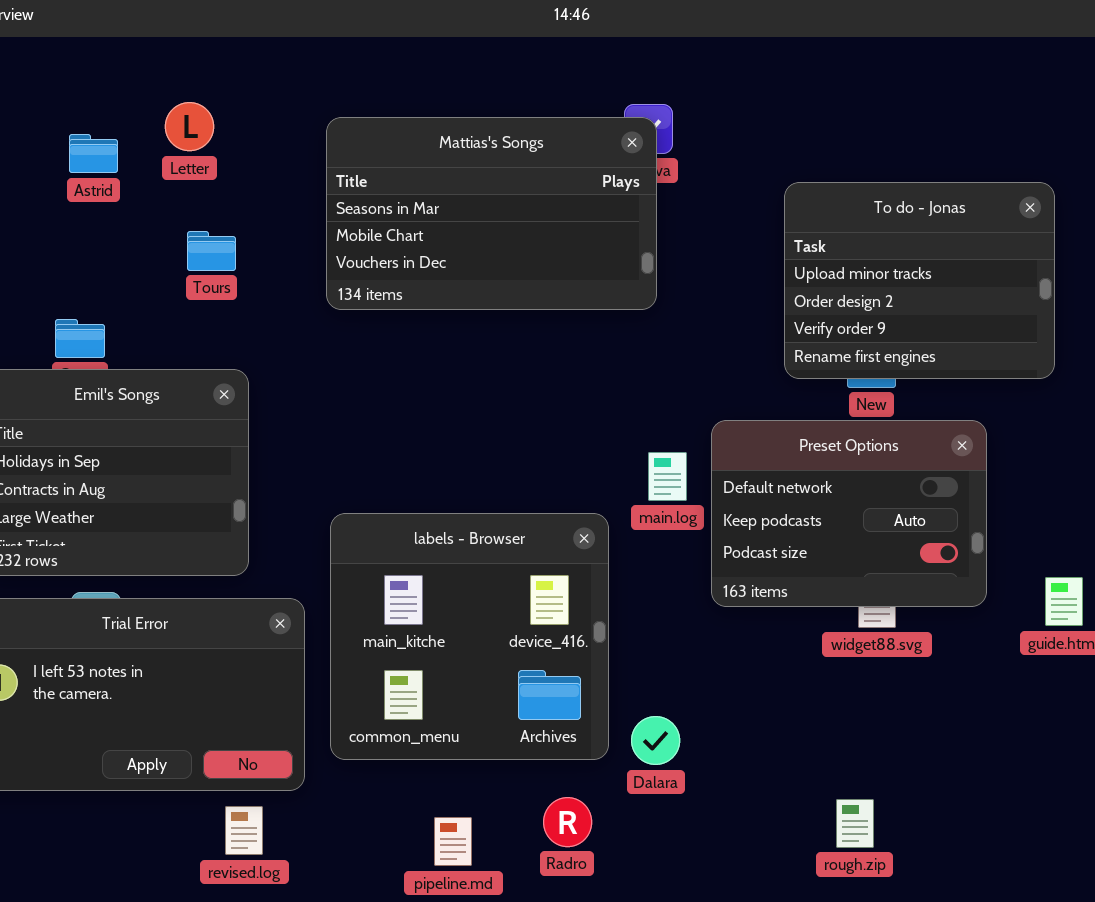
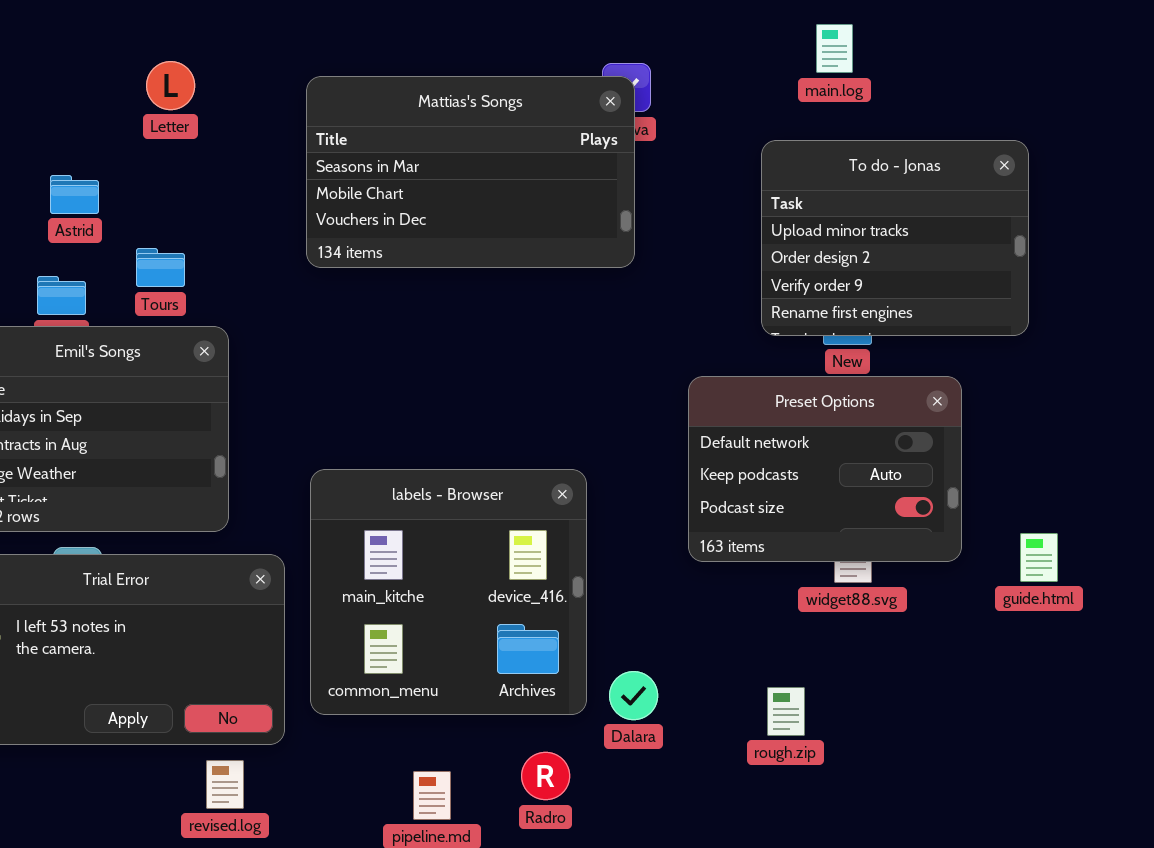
Astrid: [69,134,118,173] -> [50,175,99,214], moved
Tours: [187,231,236,271] -> [136,248,185,287], moved
main.log: [648,452,687,501] -> [816,24,853,73], moved
rough.zip: [836,799,874,848] -> [767,687,805,736], moved

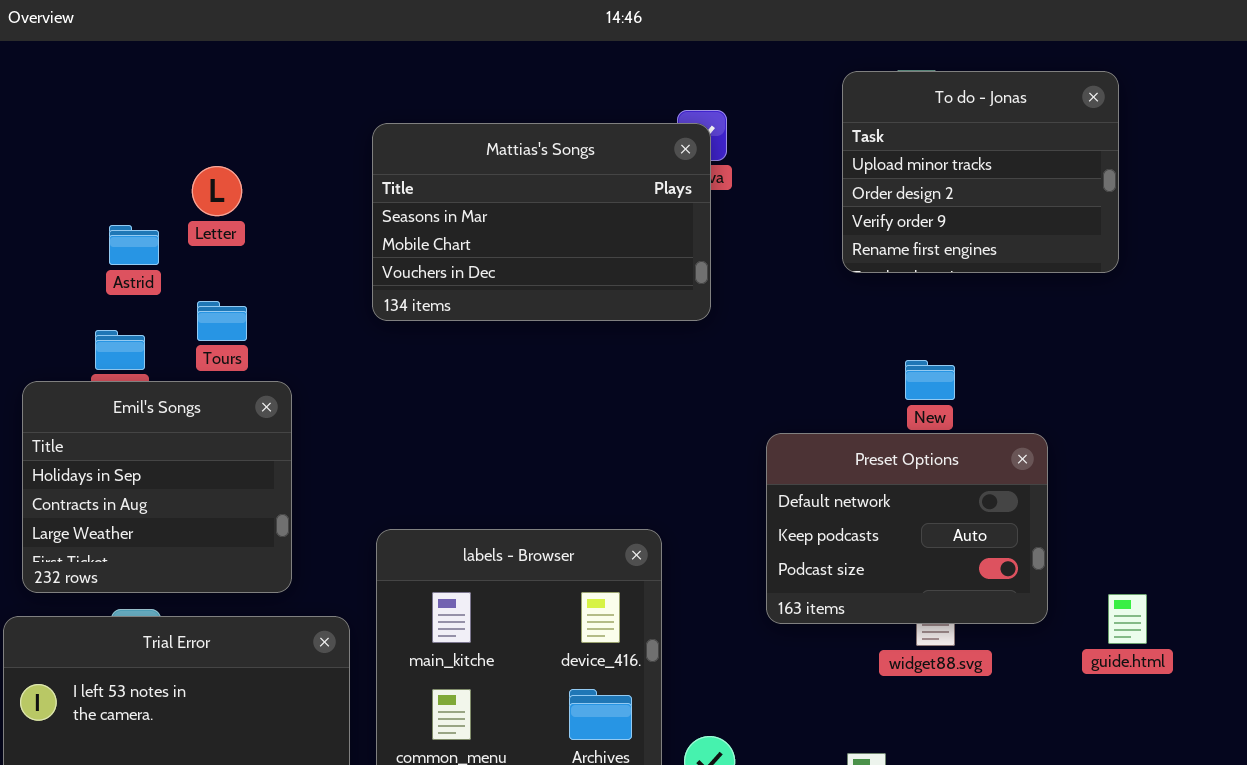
Letter: [146,61,195,110] -> [192,166,242,216], moved
To do - Jonas: [761,140,1029,336] -> [842,71,1119,273], moved

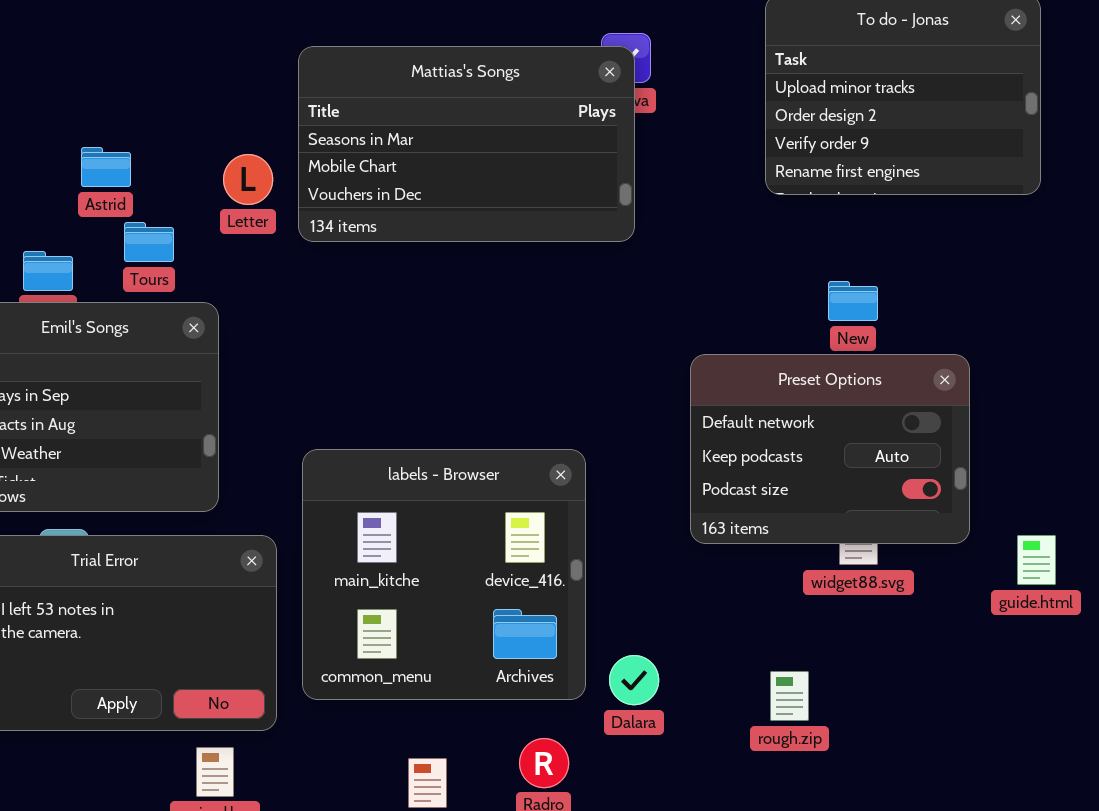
Letter: [192,166,242,216] -> [223,154,273,205], moved
Astrid: [109,225,159,265] -> [81,147,131,187], moved
guide.html: [1108,594,1147,644] -> [1017,535,1056,585], moved

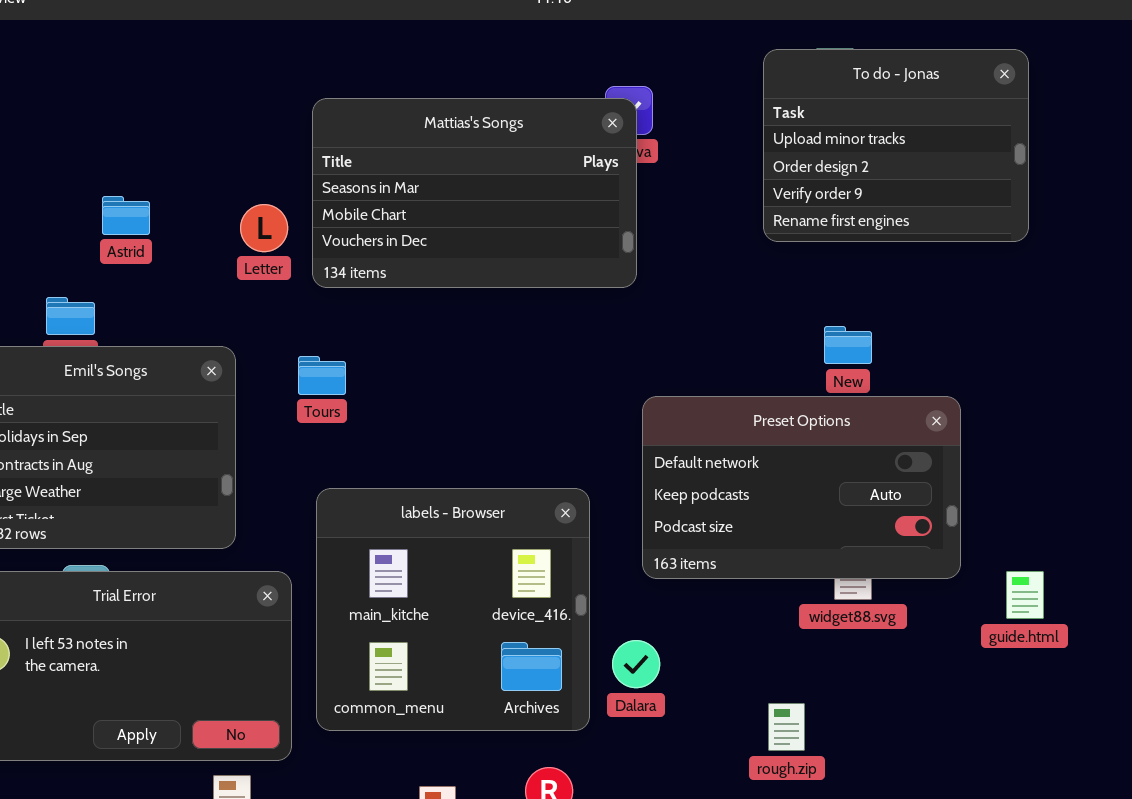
Tours: [124,222,174,262] -> [298,356,346,395], moved
Preset Options: [690,354,970,544] -> [642,396,961,579], resized
Dalara: [609,655,659,705] -> [612,640,660,688], moved

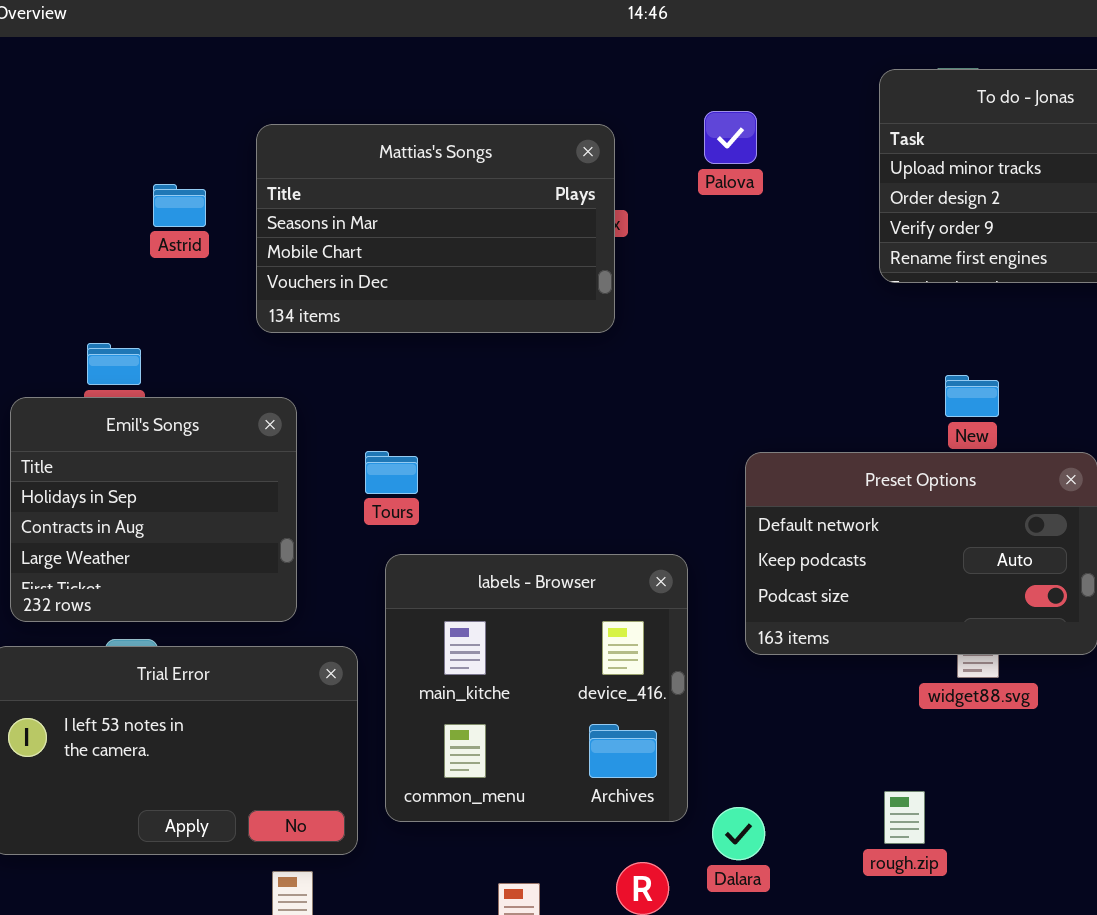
Mattias's Songs: [312,98,637,288] -> [256,124,615,333], moved
Astrid: [102,196,150,235] -> [153,184,206,227], moved
Tours: [298,356,346,395] -> [365,451,418,494], moved
Dalara: [612,640,660,688] -> [712,807,765,860], moved

